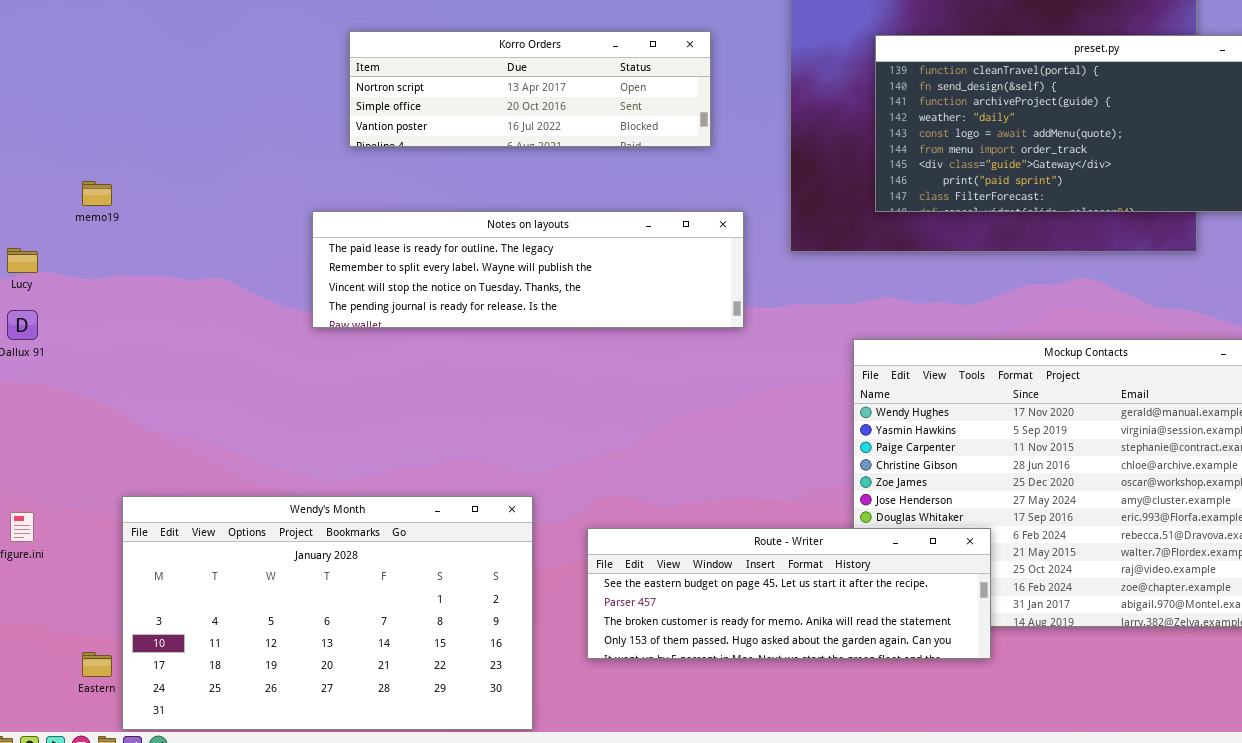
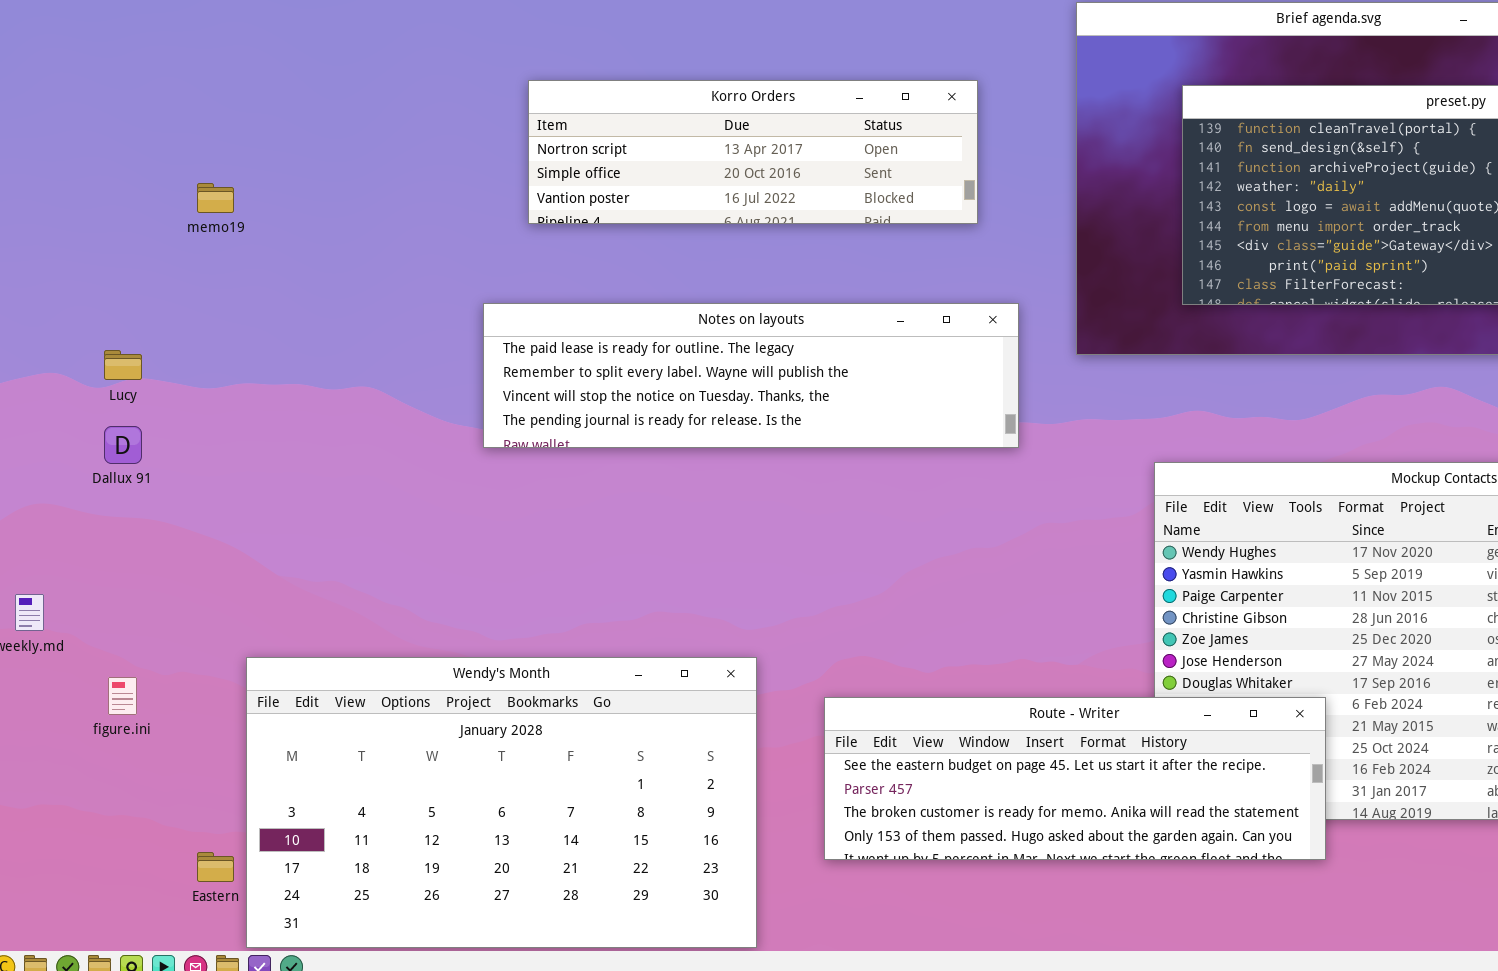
memo19: [82,181,112,206] -> [197,183,234,213], moved

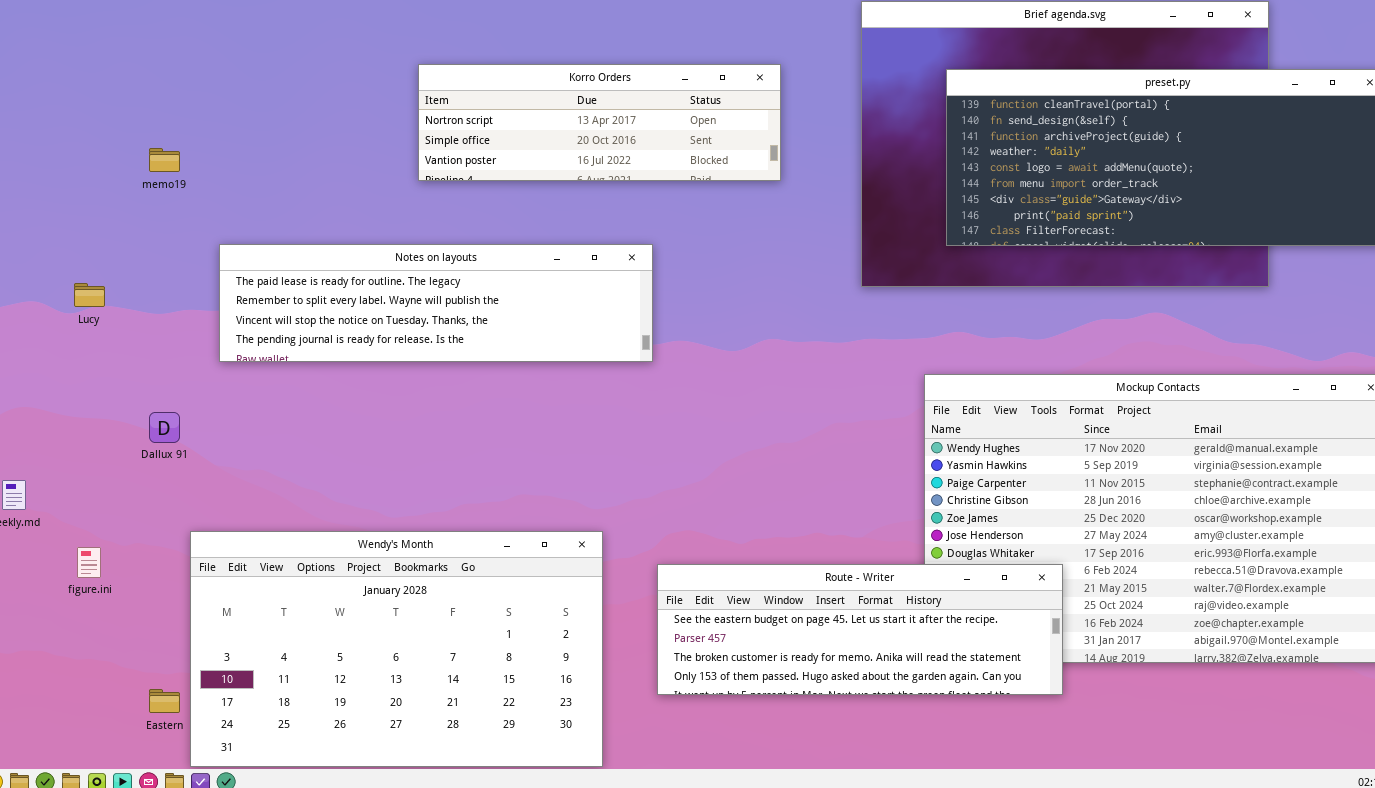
Notes on layouts: [483,303,1019,448] -> [219,244,653,362], moved
Dallux 91: [104,426,142,464] -> [149,412,180,443], moved

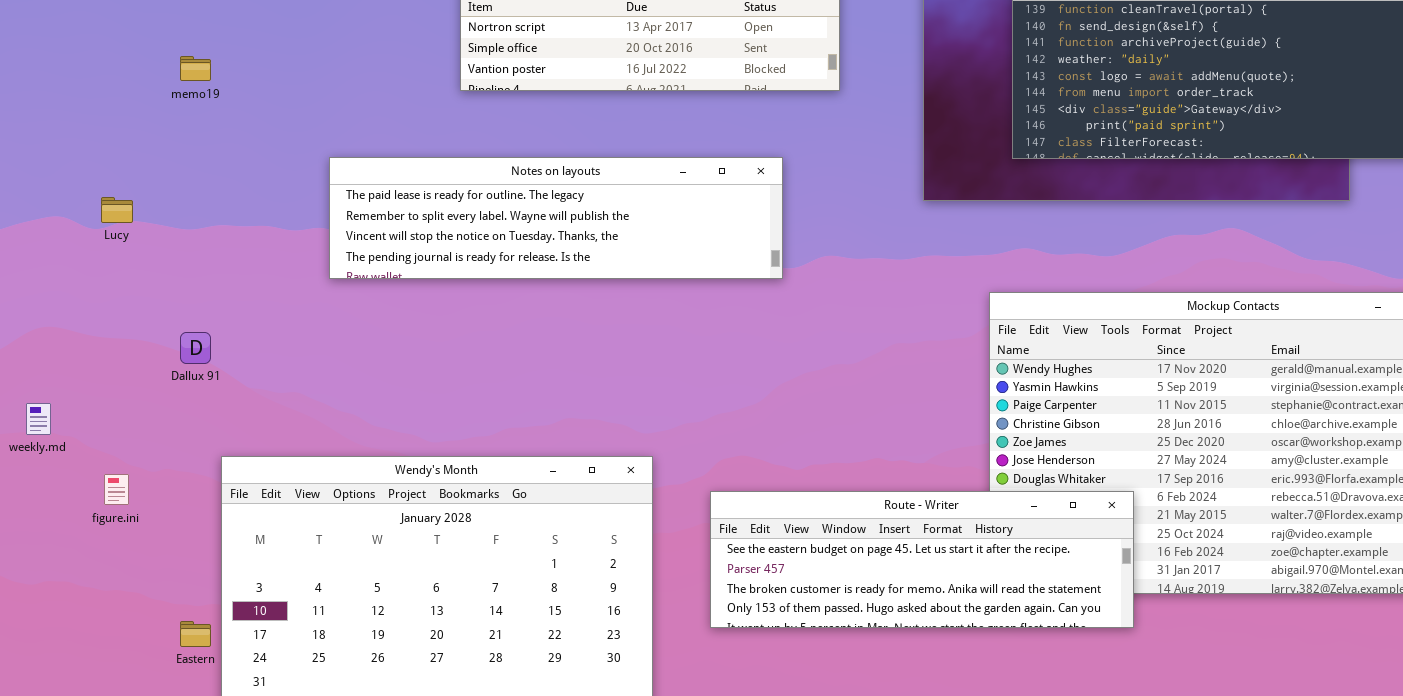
Notes on layouts: [219,244,653,362] -> [329,157,783,279], moved

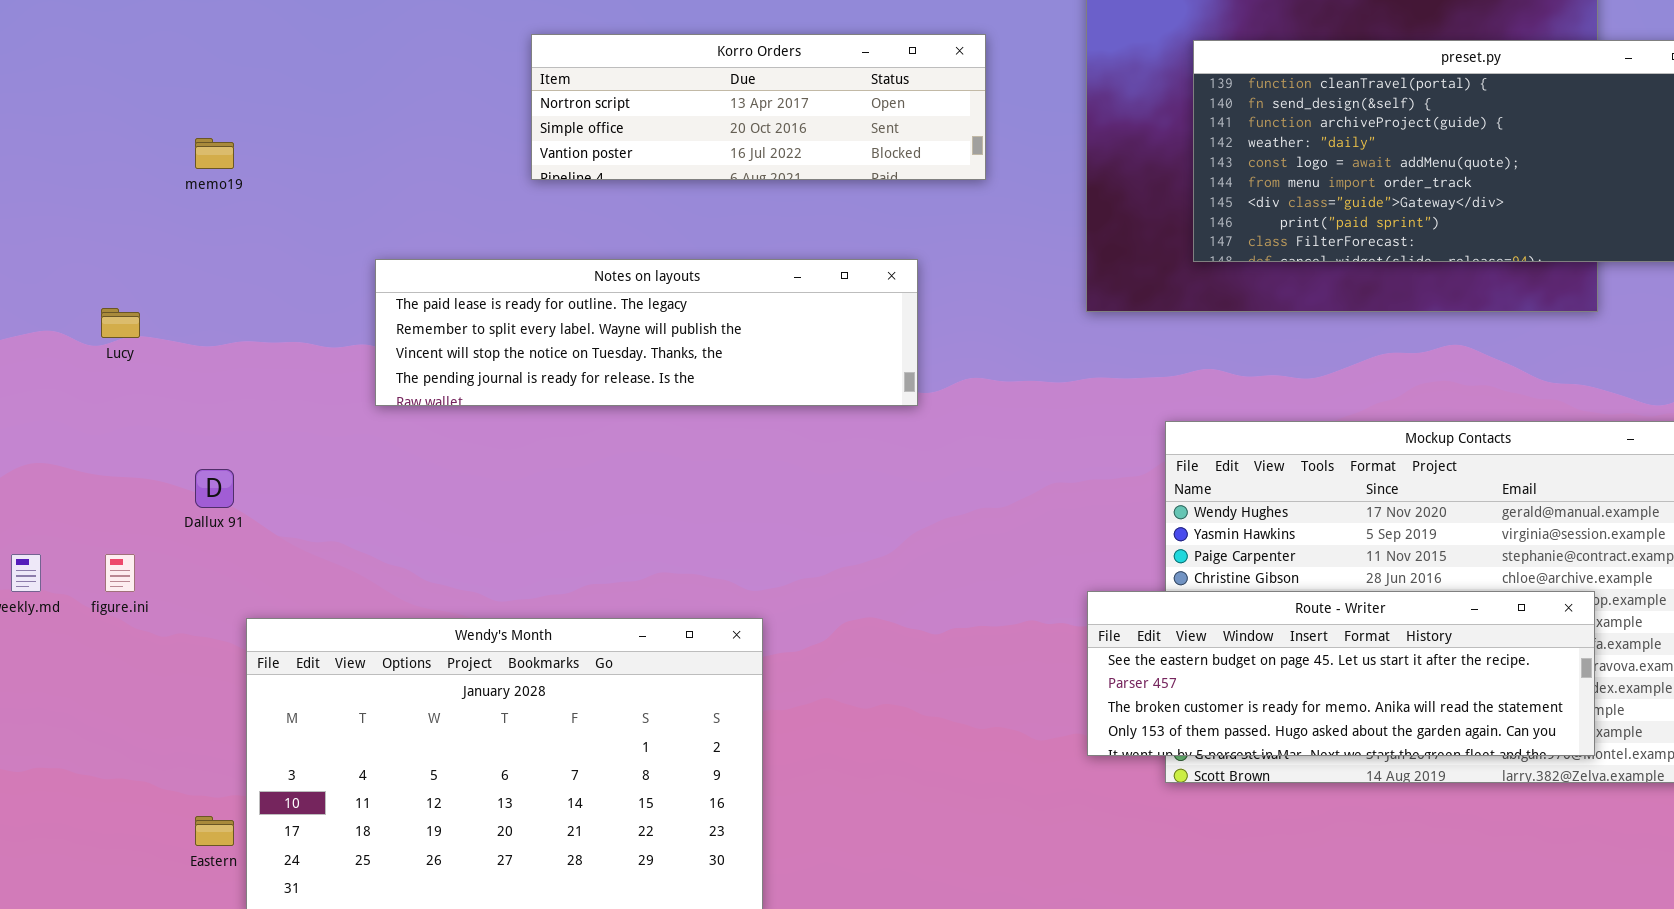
figure.ini: [104,474,129,505] -> [105,554,135,592], moved
Route - Writer: [710,491,1134,628] -> [1087,591,1595,756], moved

